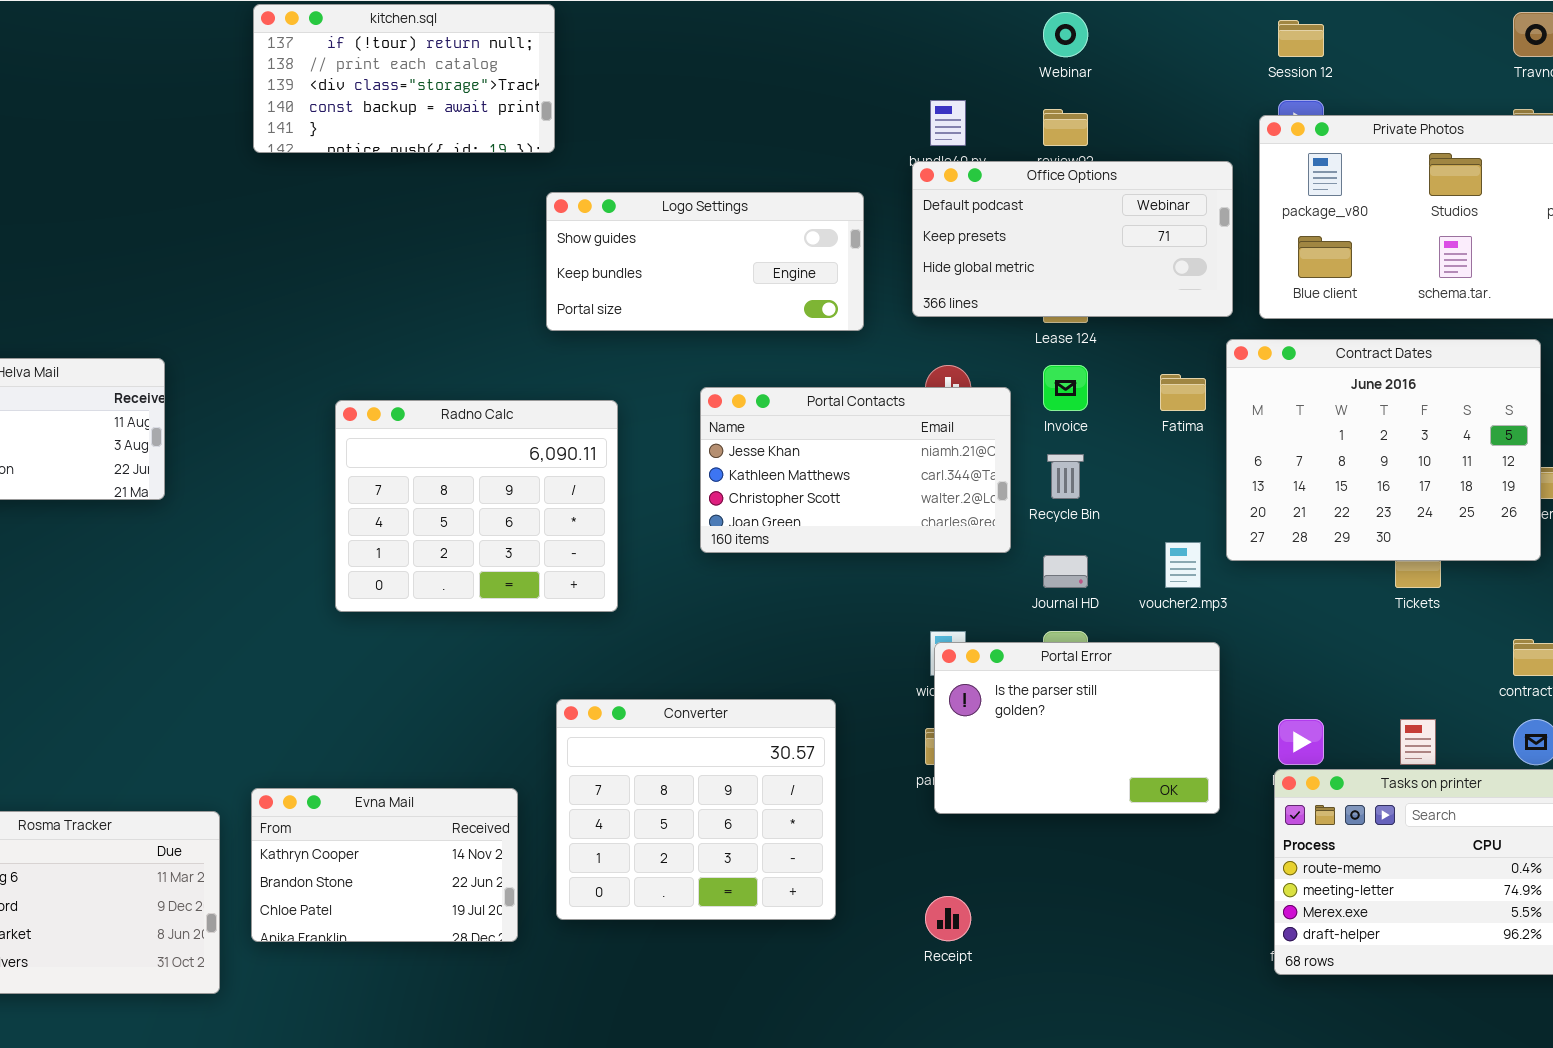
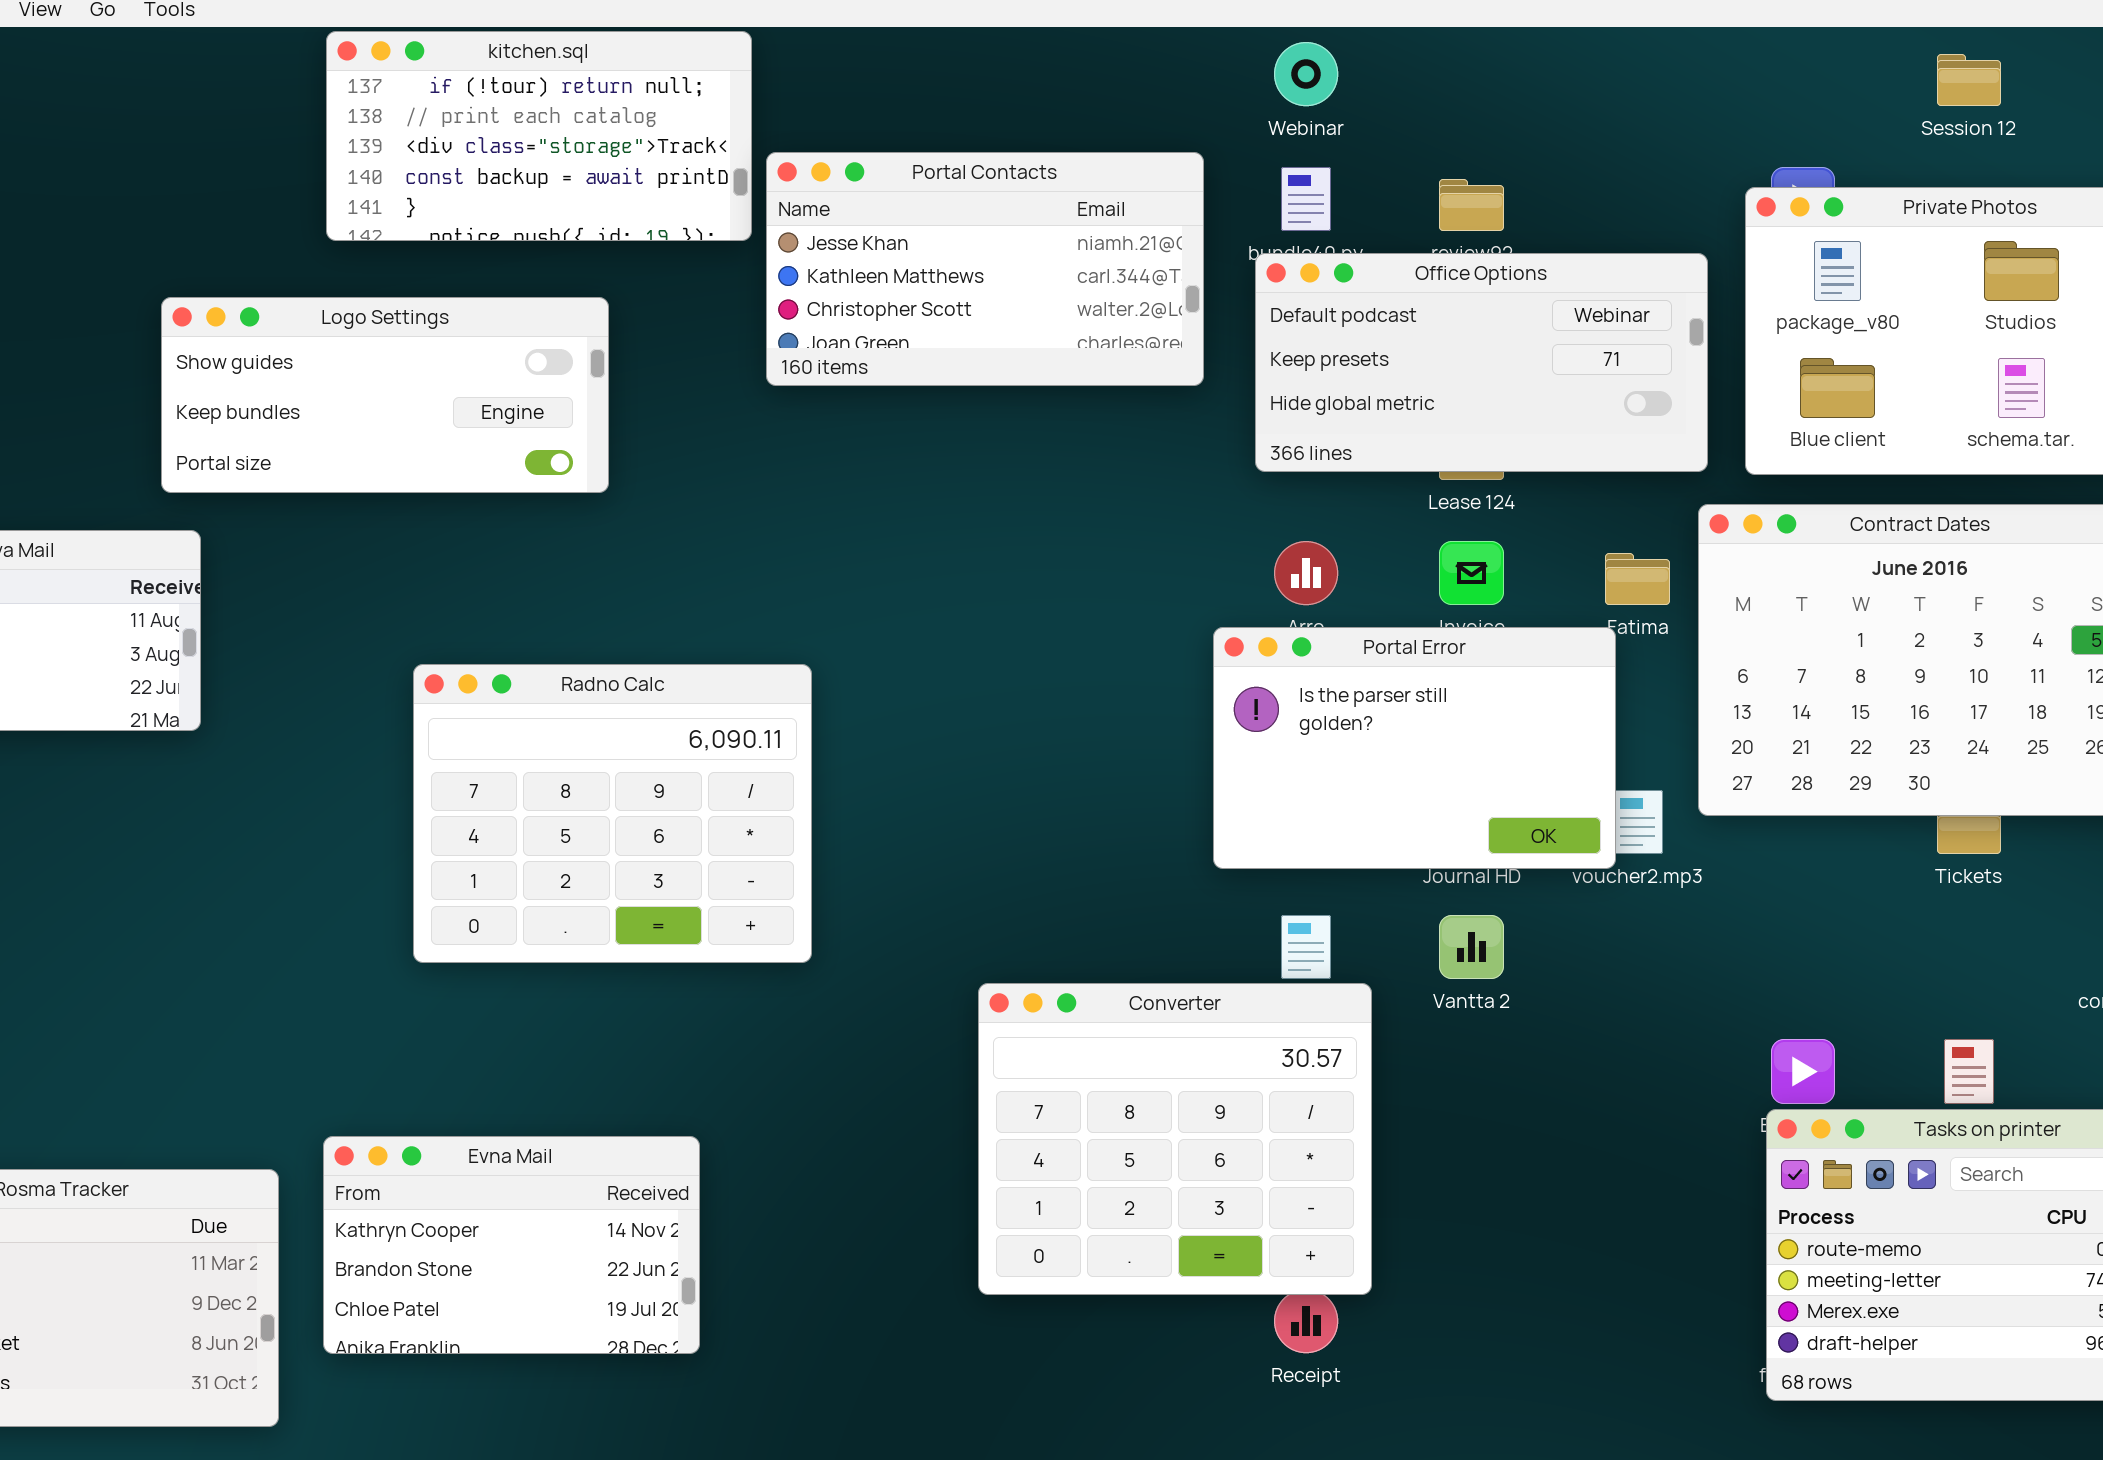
Webinar: [1043,12,1088,57] -> [1274,42,1338,106], moved
Session 12: [1278,20,1324,57] -> [1937,54,2001,106], moved
Logo Settings: [546,192,864,331] -> [161,297,609,493], moved
Portal Contacts: [700,387,1011,553] -> [766,152,1204,386], moved
Radno Calc: [335,400,618,612] -> [413,664,812,963], moved
Portal Error: [934,642,1220,814] -> [1213,627,1616,869], moved
Converter: [556,699,836,920] -> [978,983,1372,1295], moved

